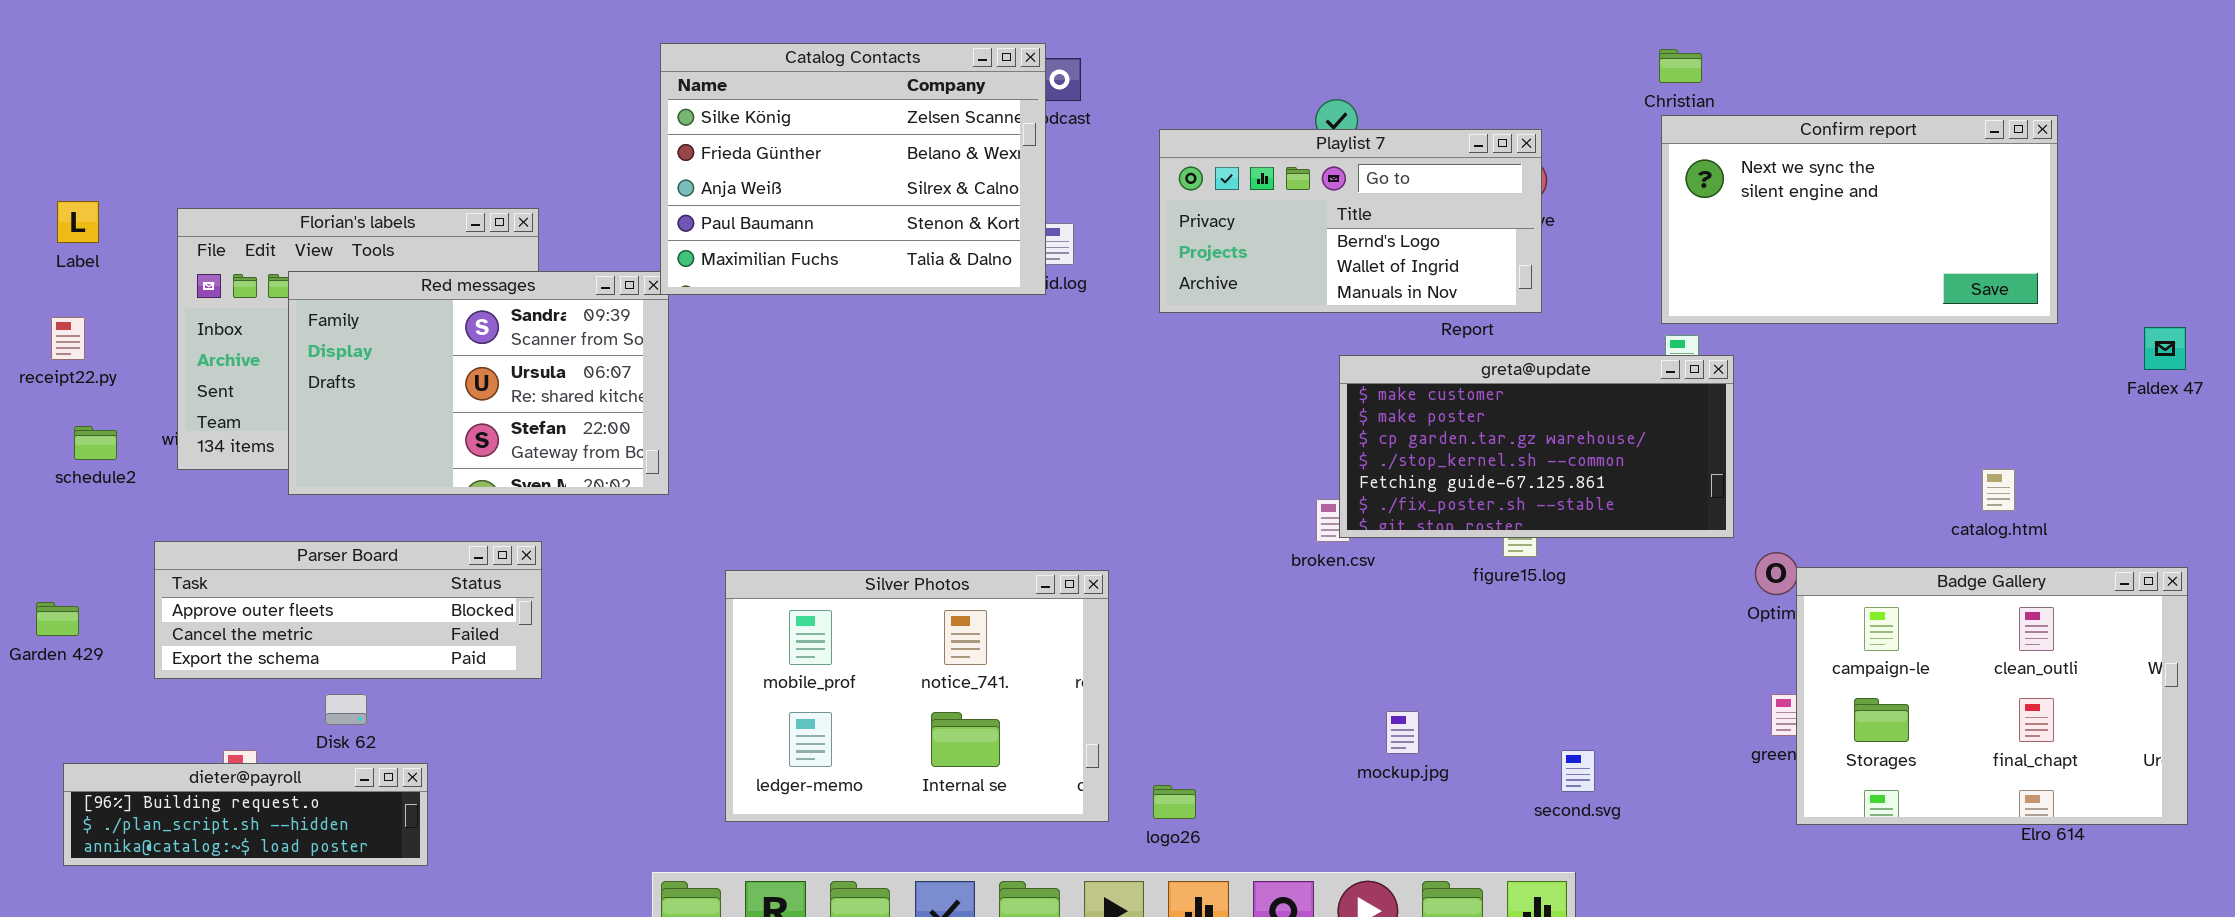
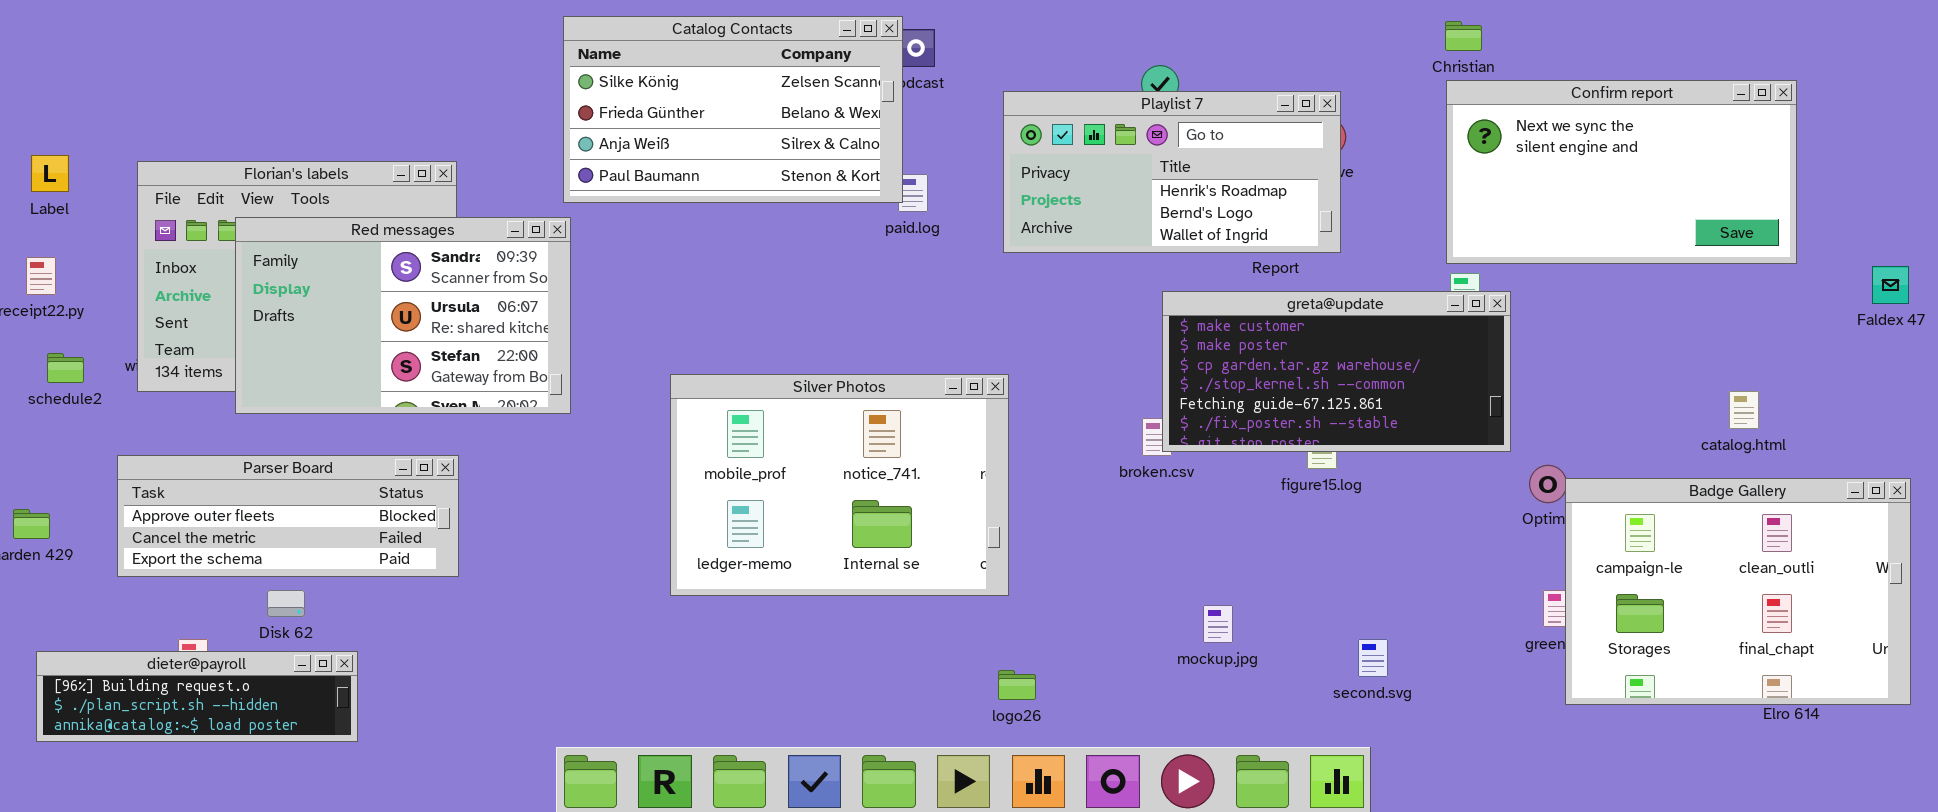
Catalog Contacts: [660,43,1046,295] -> [563,16,903,203], resized
Playlist 7: [1159,129,1542,313] -> [1003,91,1341,253], scrolled up 1 row
Silver Photos: [725,570,1109,822] -> [670,374,1009,596], moved

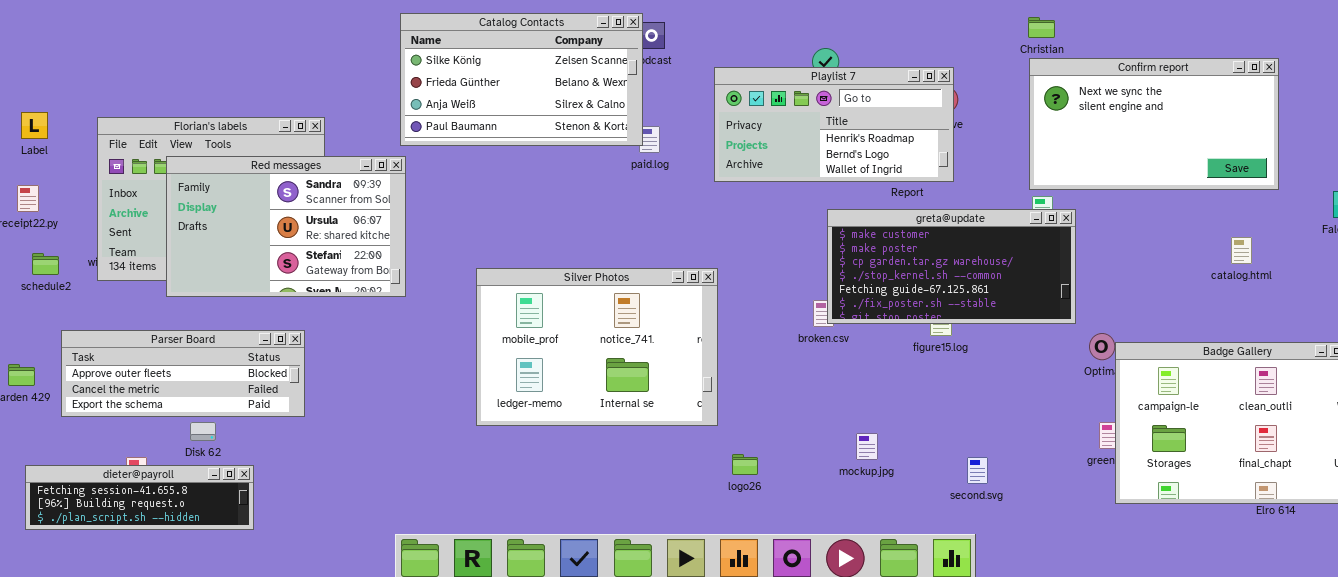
catalog.html: [1729,391,1759,429] -> [1231,237,1252,264], moved
Parser Board: [117,455,459,577] -> [61,330,305,417], moved
dieter@payroll: [36,651,358,742] -> [25,465,254,530], scrolled up 1 row
logo26: [998,670,1036,700] -> [732,454,758,475], moved

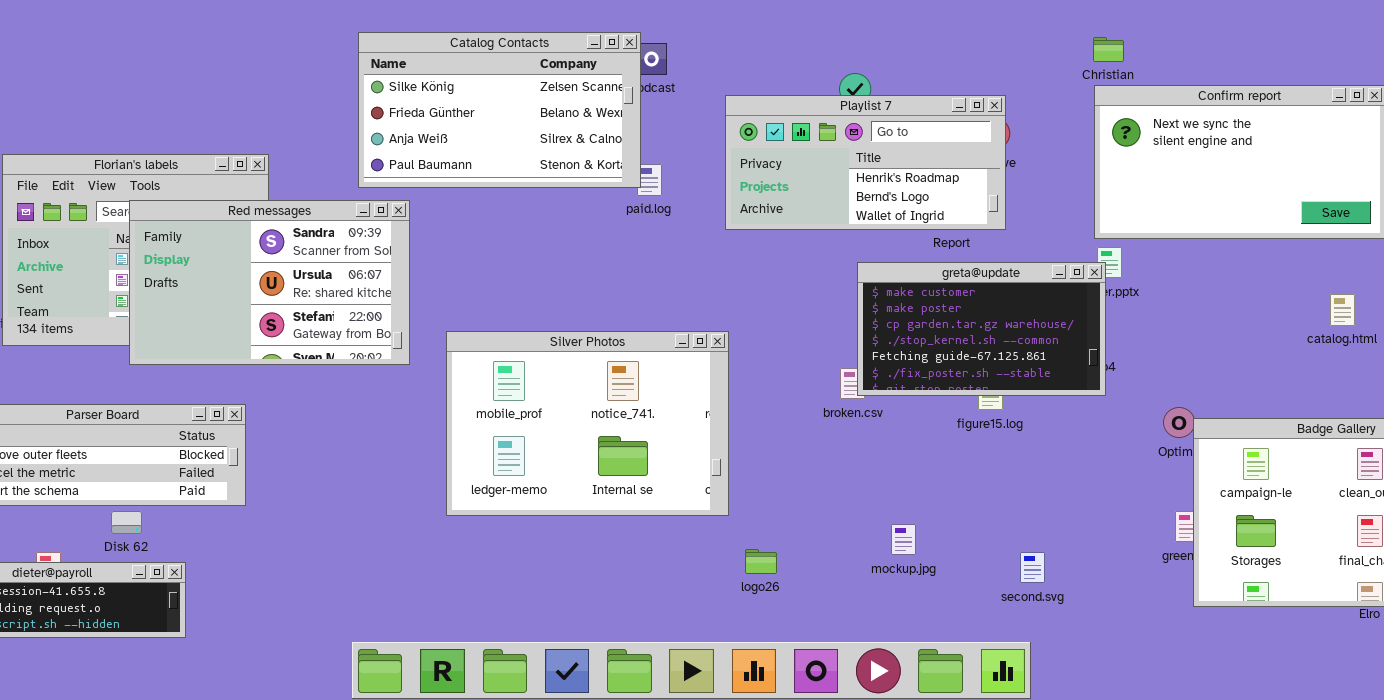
Red messages: [166,156,406,297] -> [129,200,410,365], moved
greta@update: [827,209,1076,324] -> [857,262,1106,396], resized

